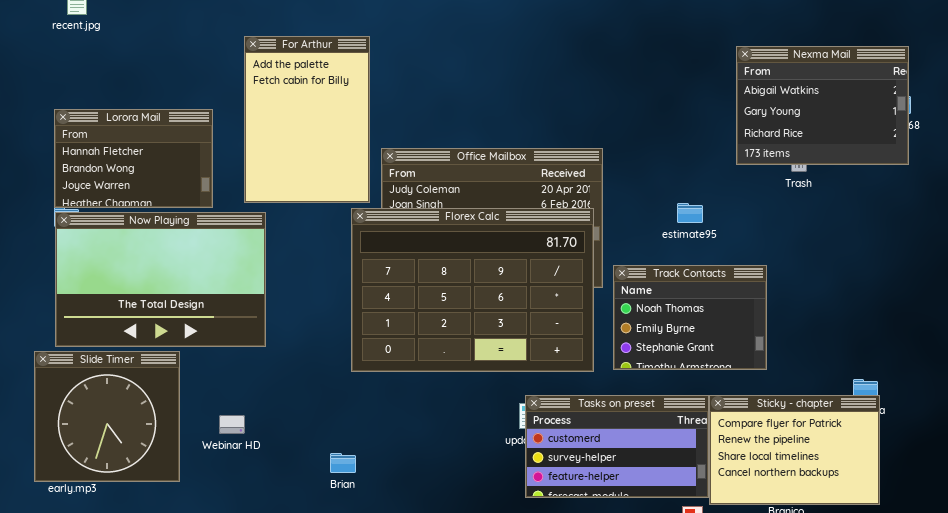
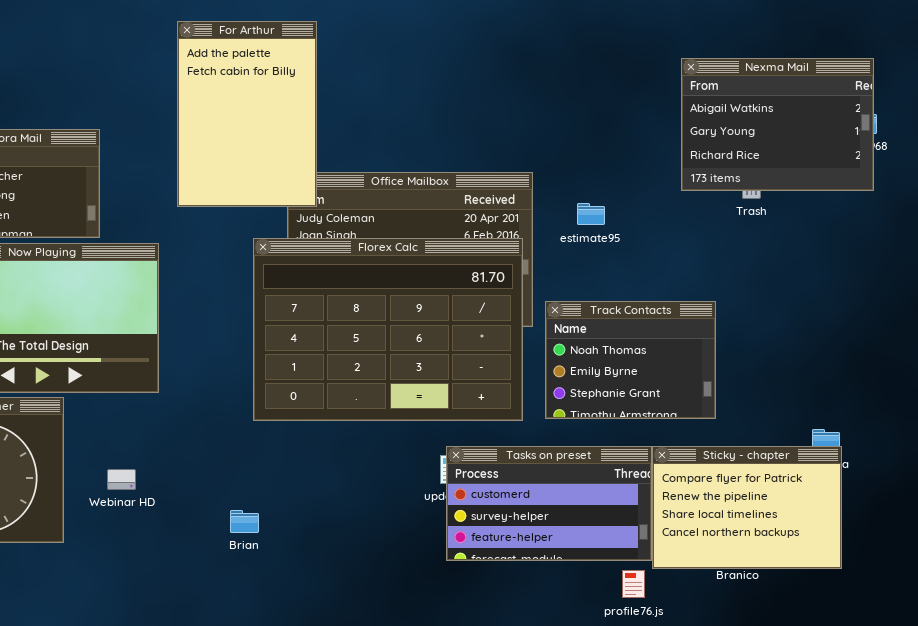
For Arthur: [244,36,370,203] -> [177,21,317,207], moved
estimate95: [677,203,703,223] -> [577,203,605,225], moved

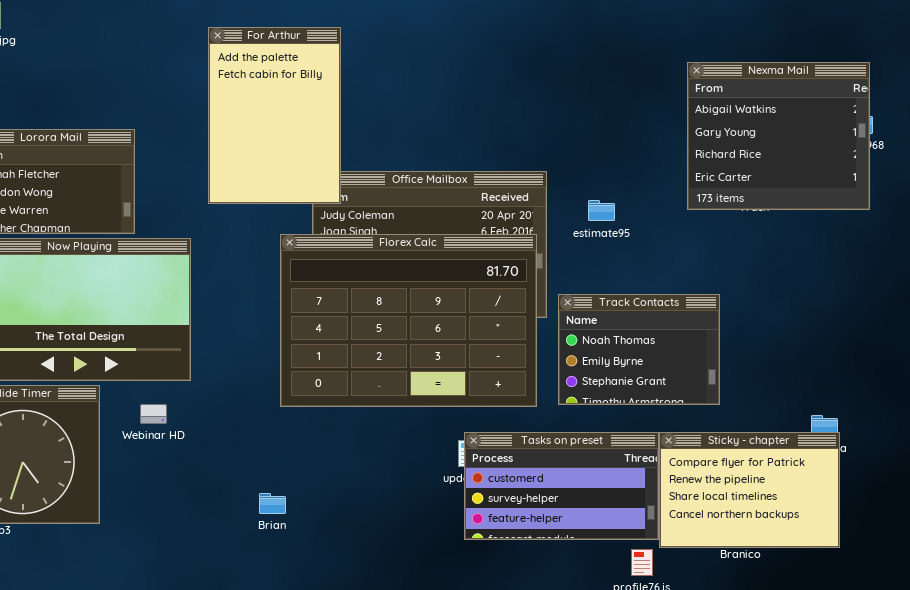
Nexma Mail: [681,58,874,191] -> [687,62,870,210], resized
Webinar HD: [107,469,136,490] -> [140,404,167,424], moved

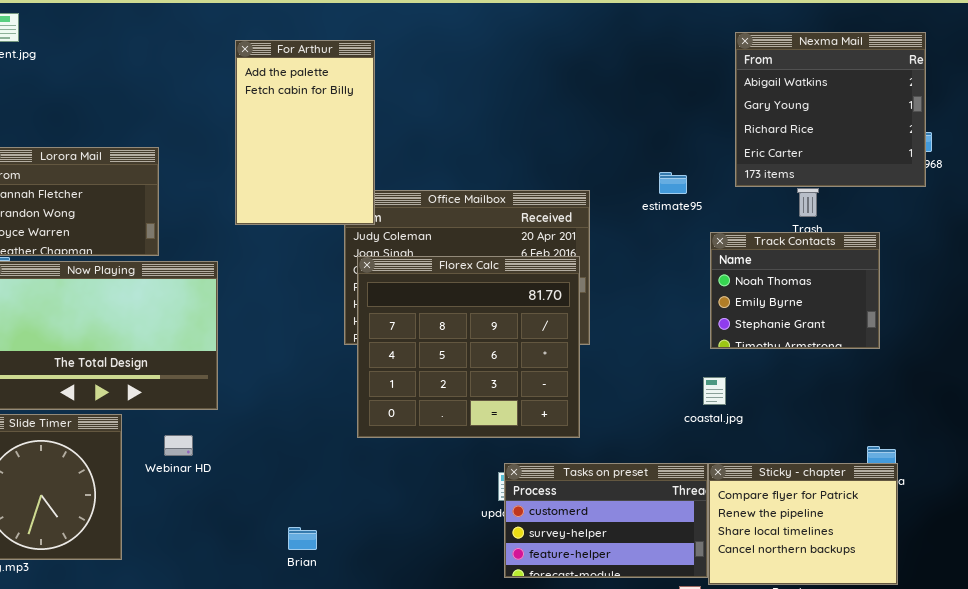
Nexma Mail: [687,62,870,210] -> [735,32,926,187], moved
estimate95: [588,200,615,221] -> [659,172,687,194], moved
Florex Calc: [280,234,537,407] -> [357,256,580,438], resized
Track Contacts: [558,294,720,405] -> [710,232,880,349], moved

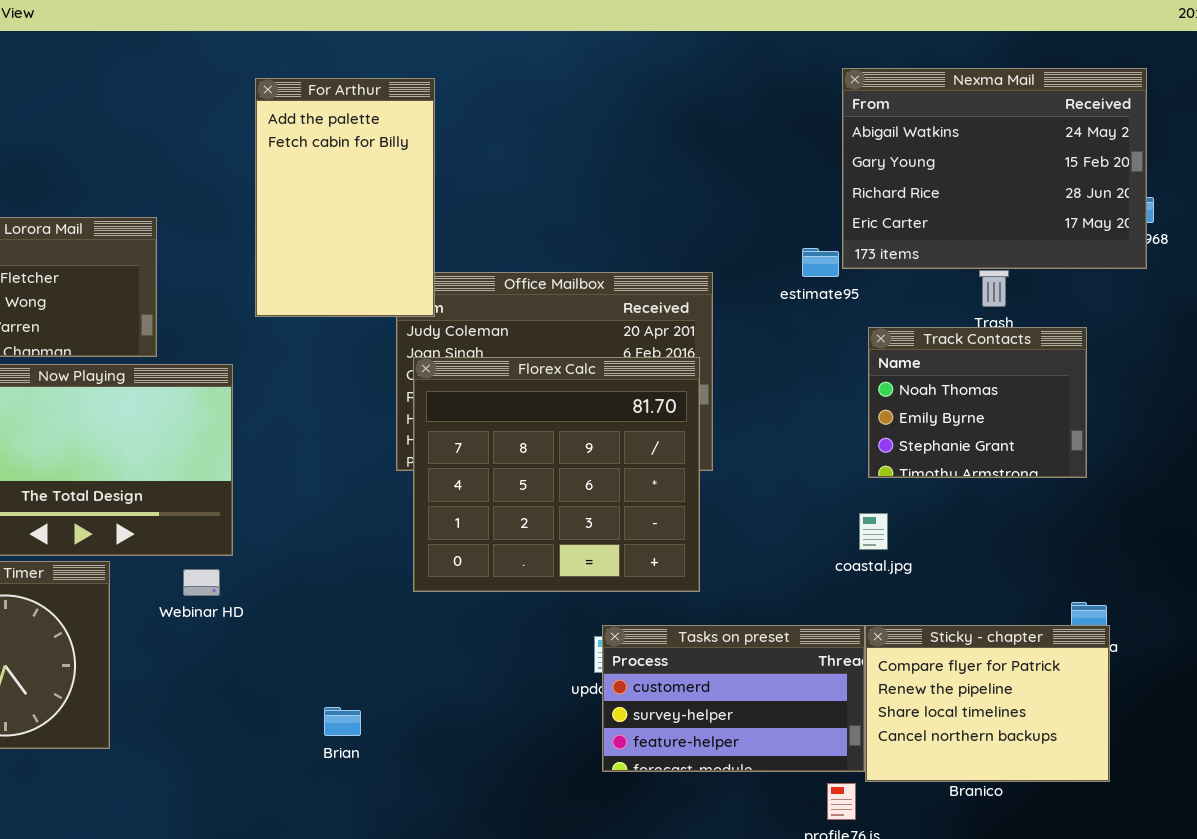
Nexma Mail: [735,32,926,187] -> [842,68,1147,269], resized
Webinar HD: [164,435,193,456] -> [183,569,220,596], moved

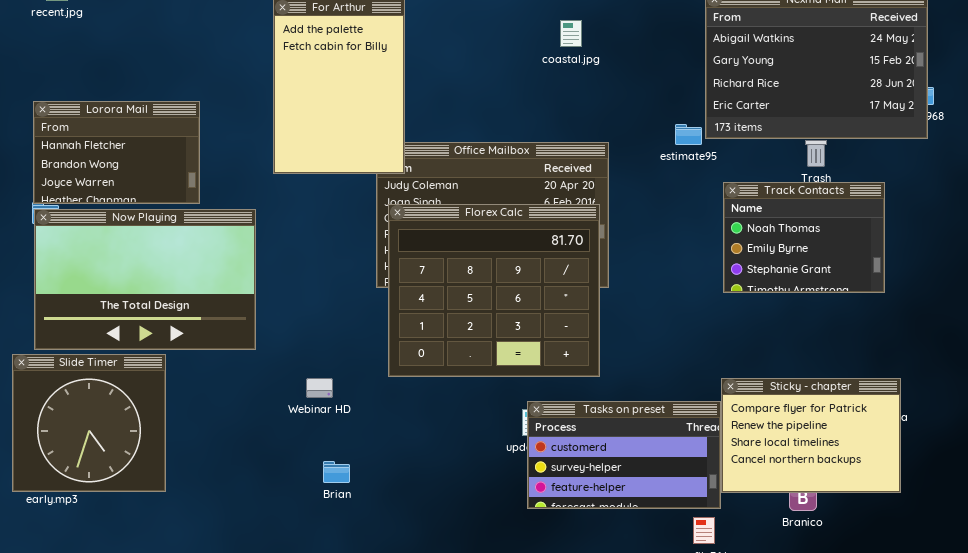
coastal.jpg: [859,513,888,550] -> [560,20,582,47], moved
Webinar HD: [183,569,220,596] -> [306,378,333,398], moved
Sticky - chapter: [865,625,1110,782] -> [721,378,901,493], moved

